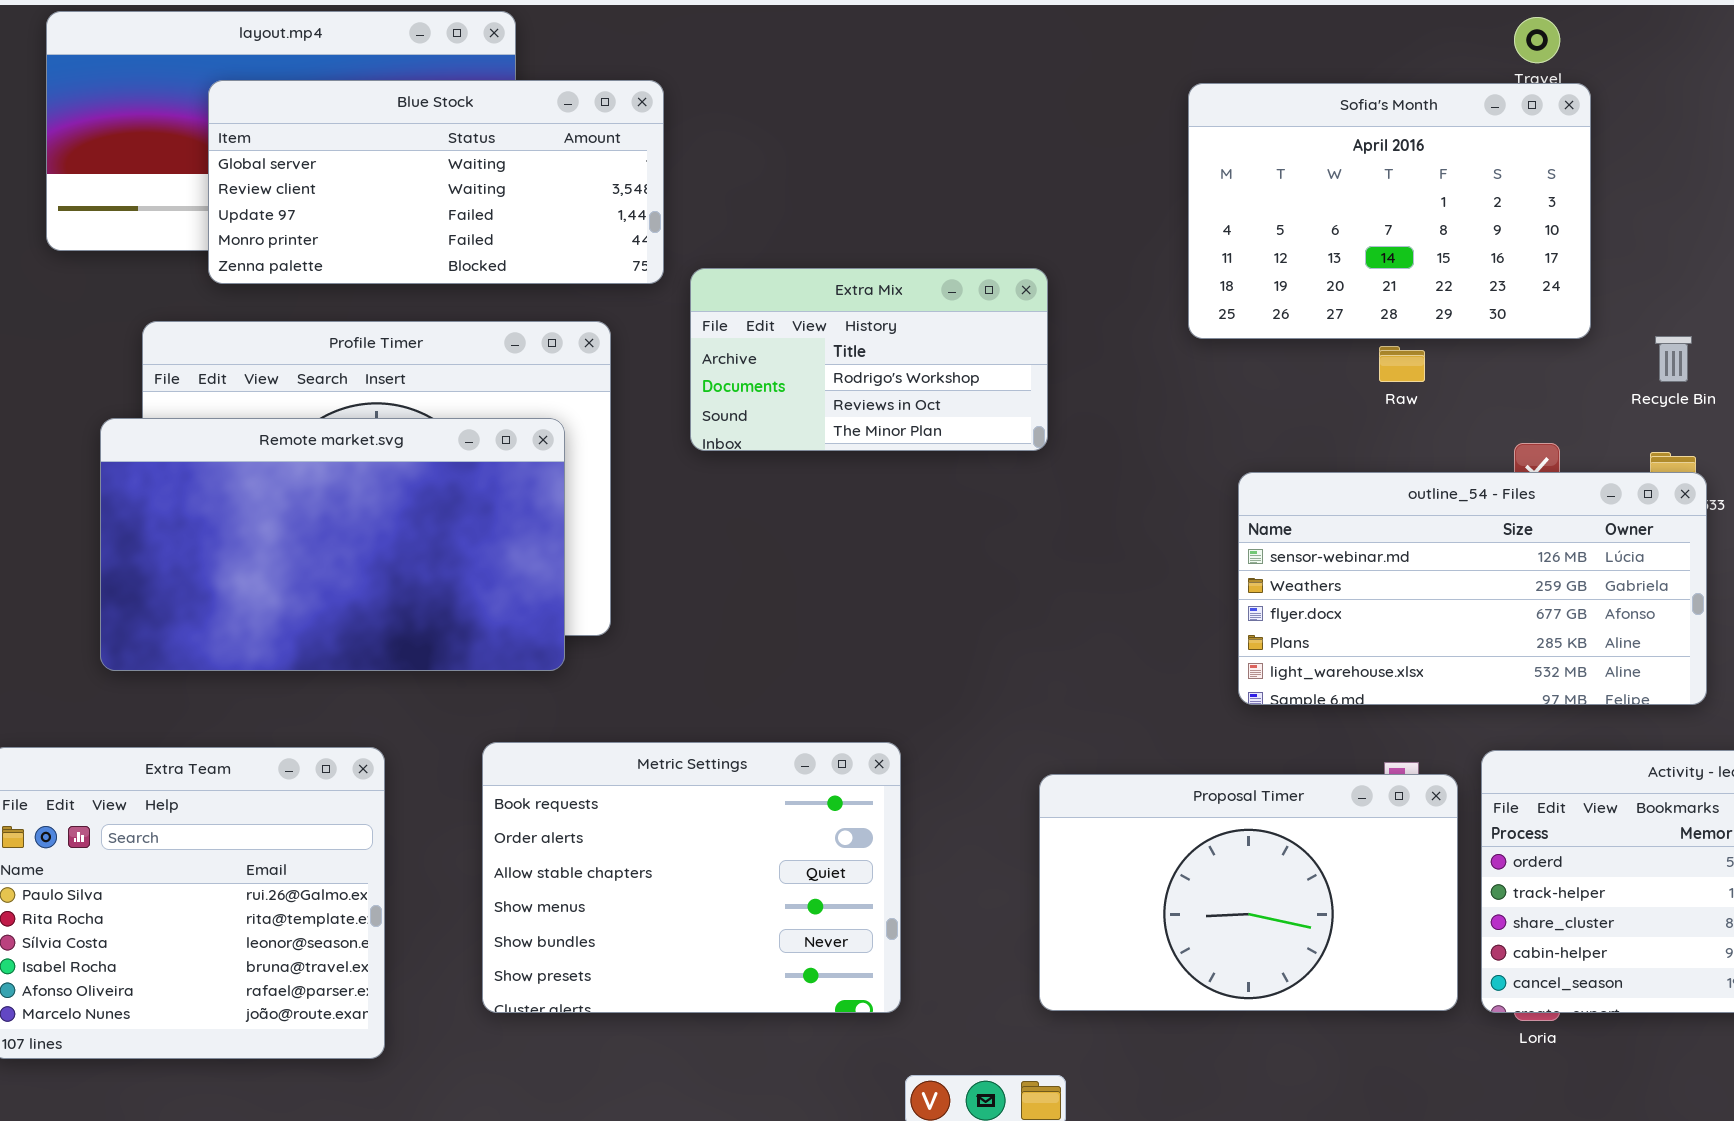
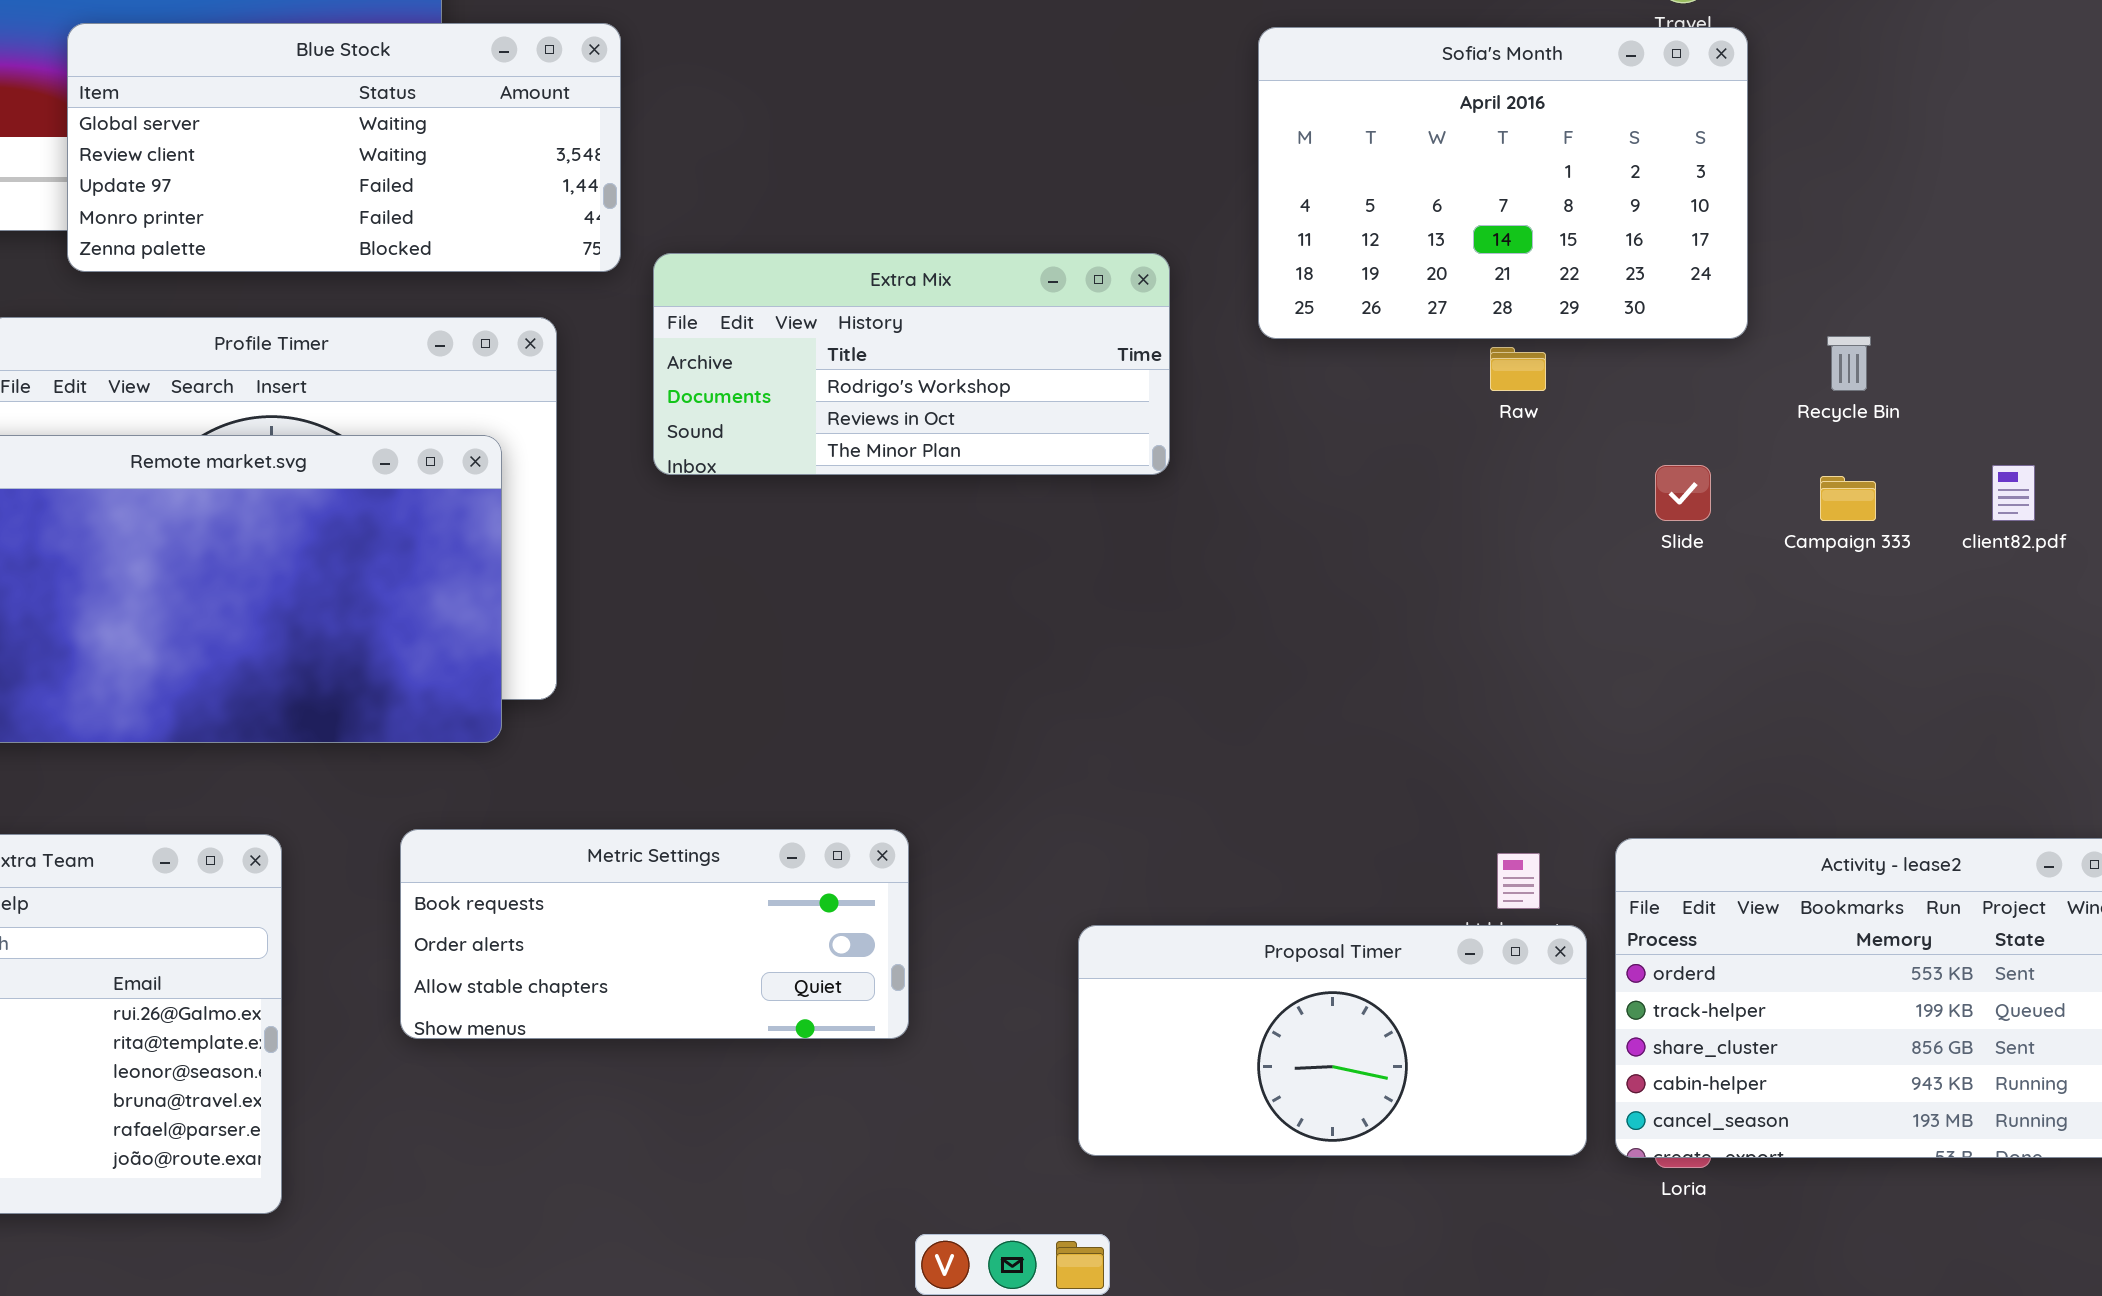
Extra Mix: [690,268,1048,451] -> [653,253,1170,475], resized
outline_54 - Files: [1238,472,1707,705] -> none, closed
Metric Settings: [482,742,901,1013] -> [400,829,909,1039], resized
Proposal Timer: [1039,774,1458,1011] -> [1078,925,1587,1156], resized

